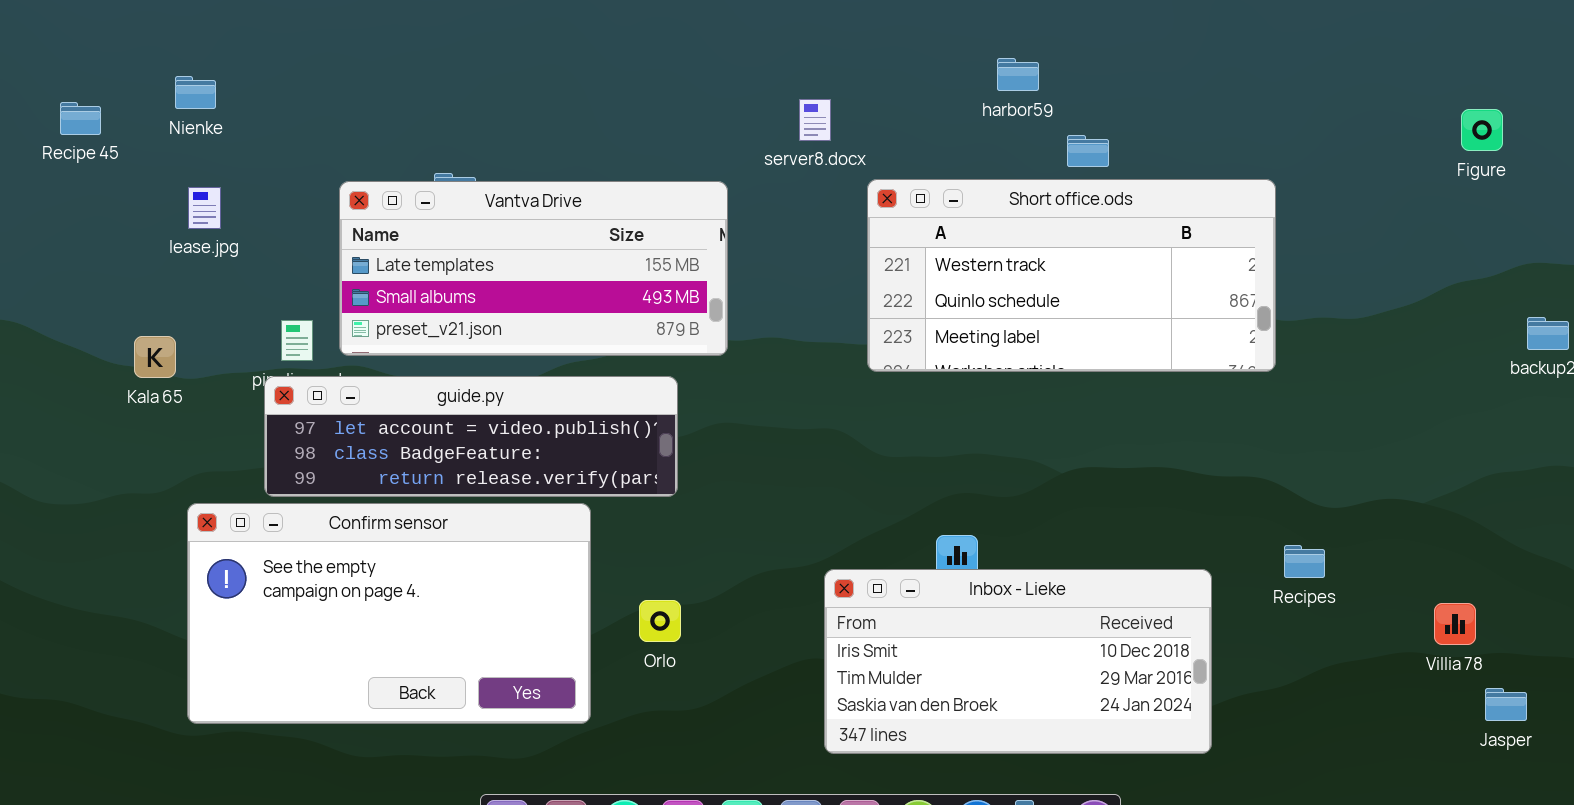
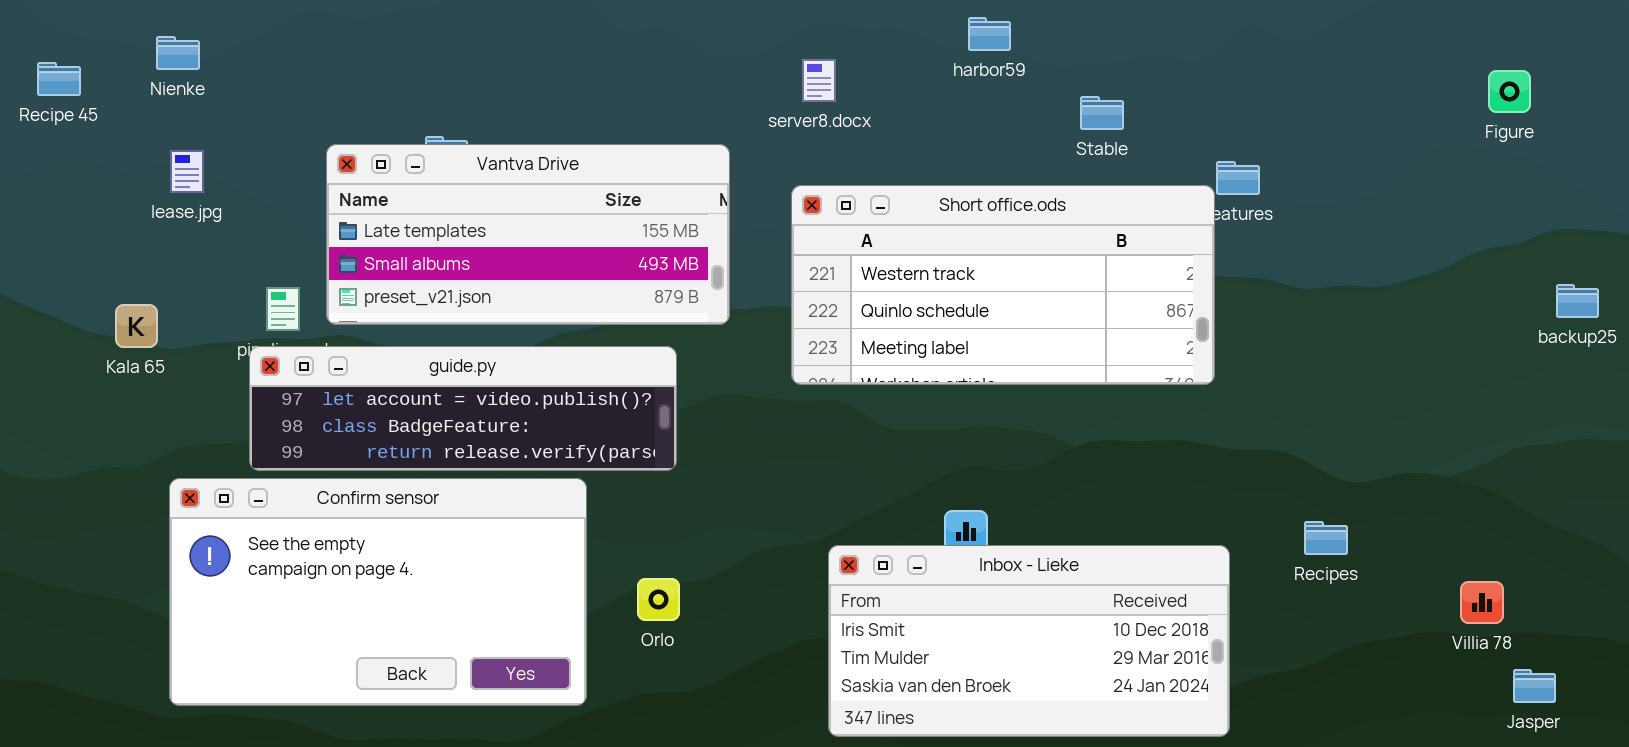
harbor59: [997,58,1039,91] -> [968,17,1011,51], moved
Short office.ods: [867,179,1276,372] -> [791,185,1215,385], moved

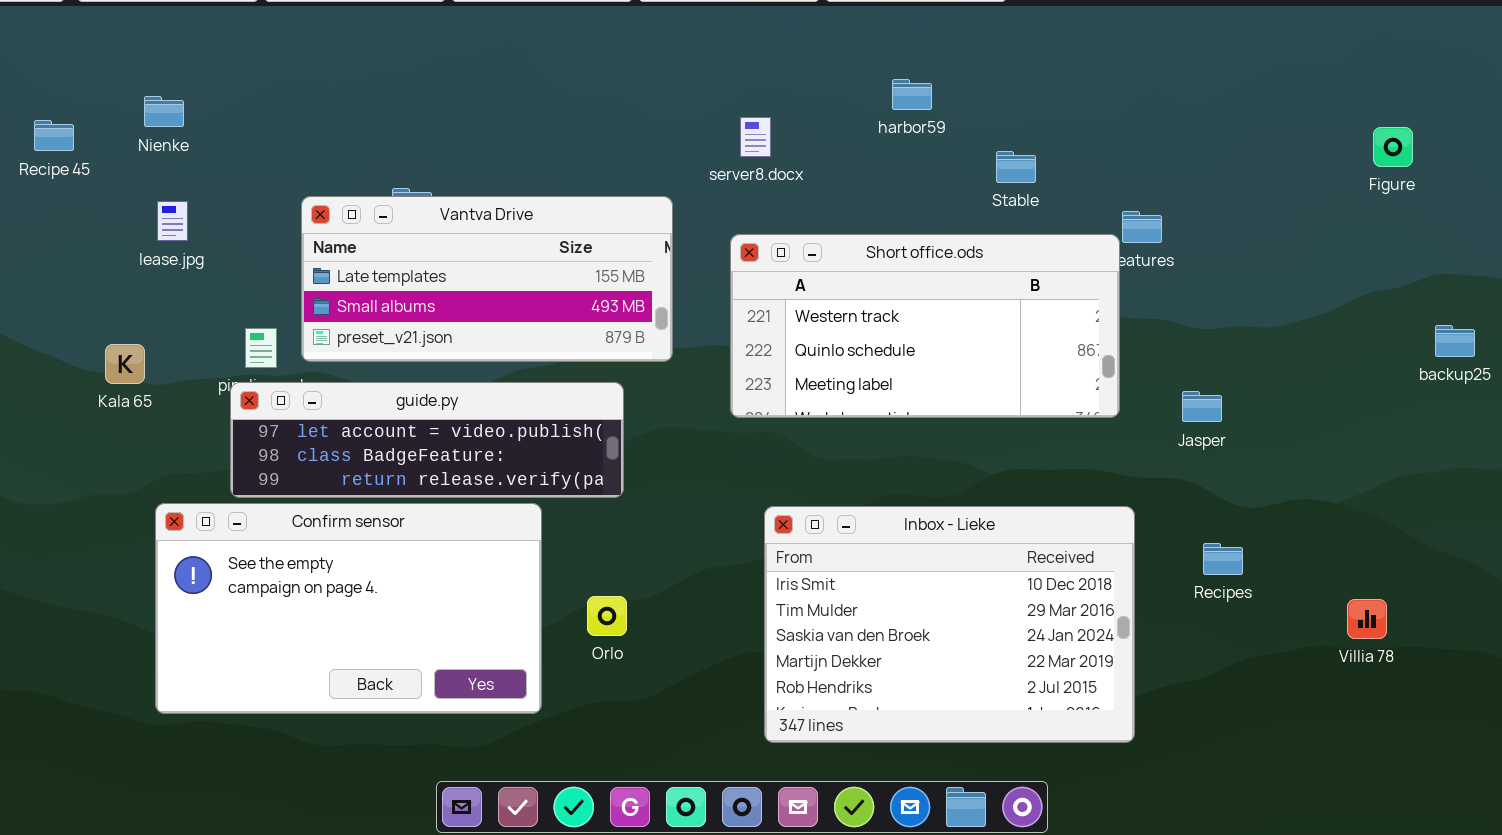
Inbox - Lieke: [828,545,1230,737] -> [764,506,1135,743], resized
Jasper: [1513,669,1556,703] -> [1182,391,1222,422], moved

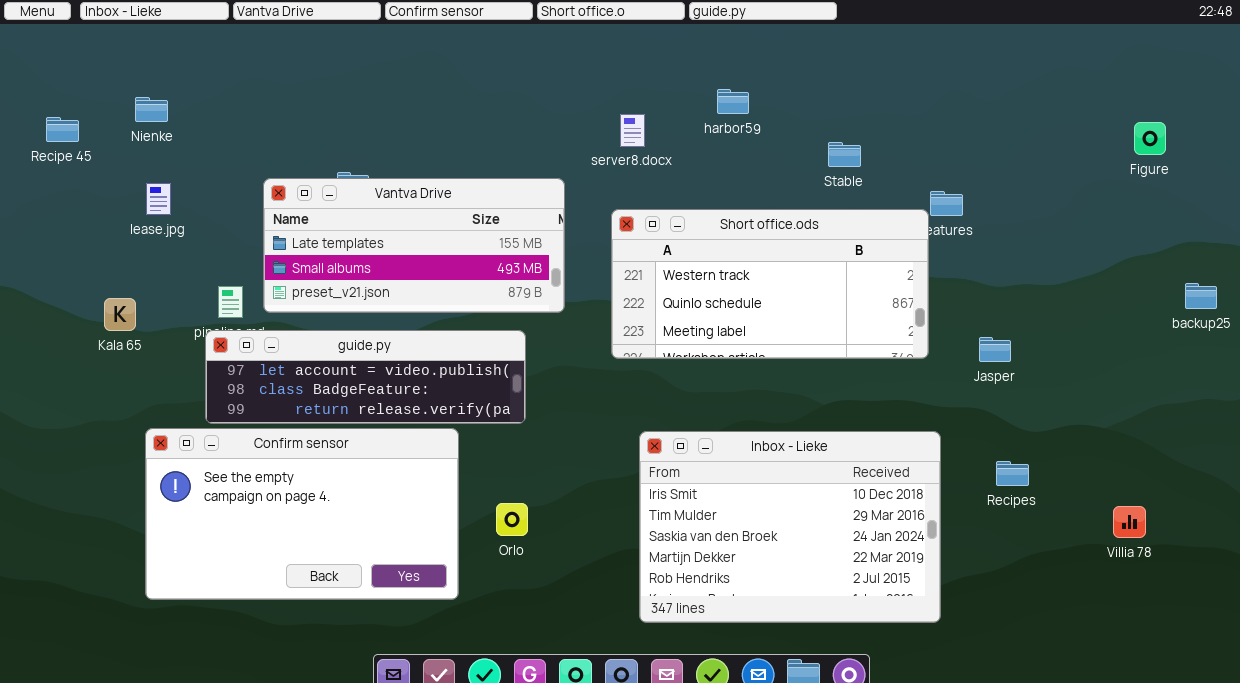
harbor59: [892,79,932,110] -> [717,89,749,114], moved

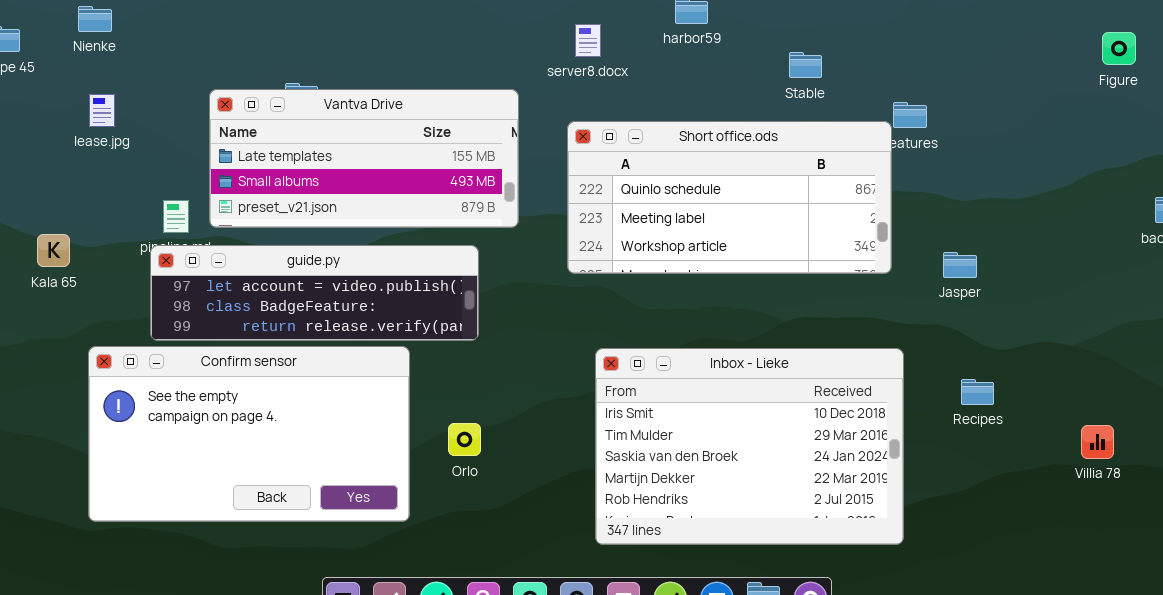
Short office.ods: [611,209,929,359] -> [567,121,892,274], scrolled down 1 row
Kala 65: [104,298,136,331] -> [37,234,70,267], moved

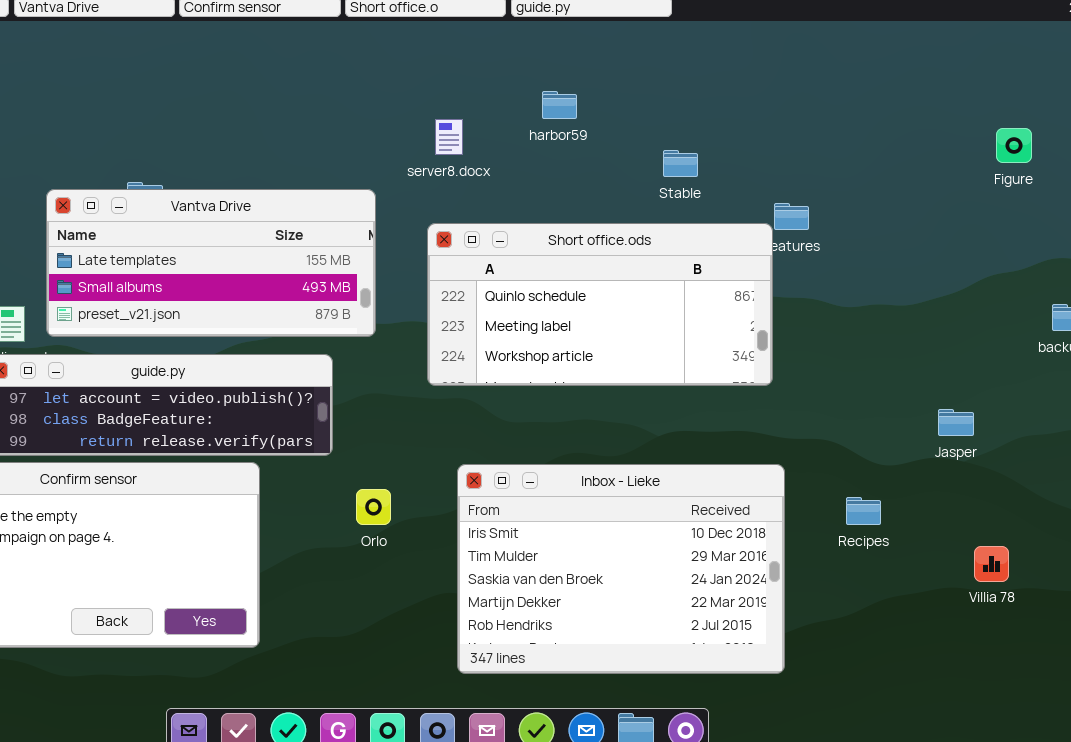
Jasper: [943,252,977,278] -> [938,409,974,436], moved
Orlo: [448,423,481,456] -> [356,489,391,525], moved

